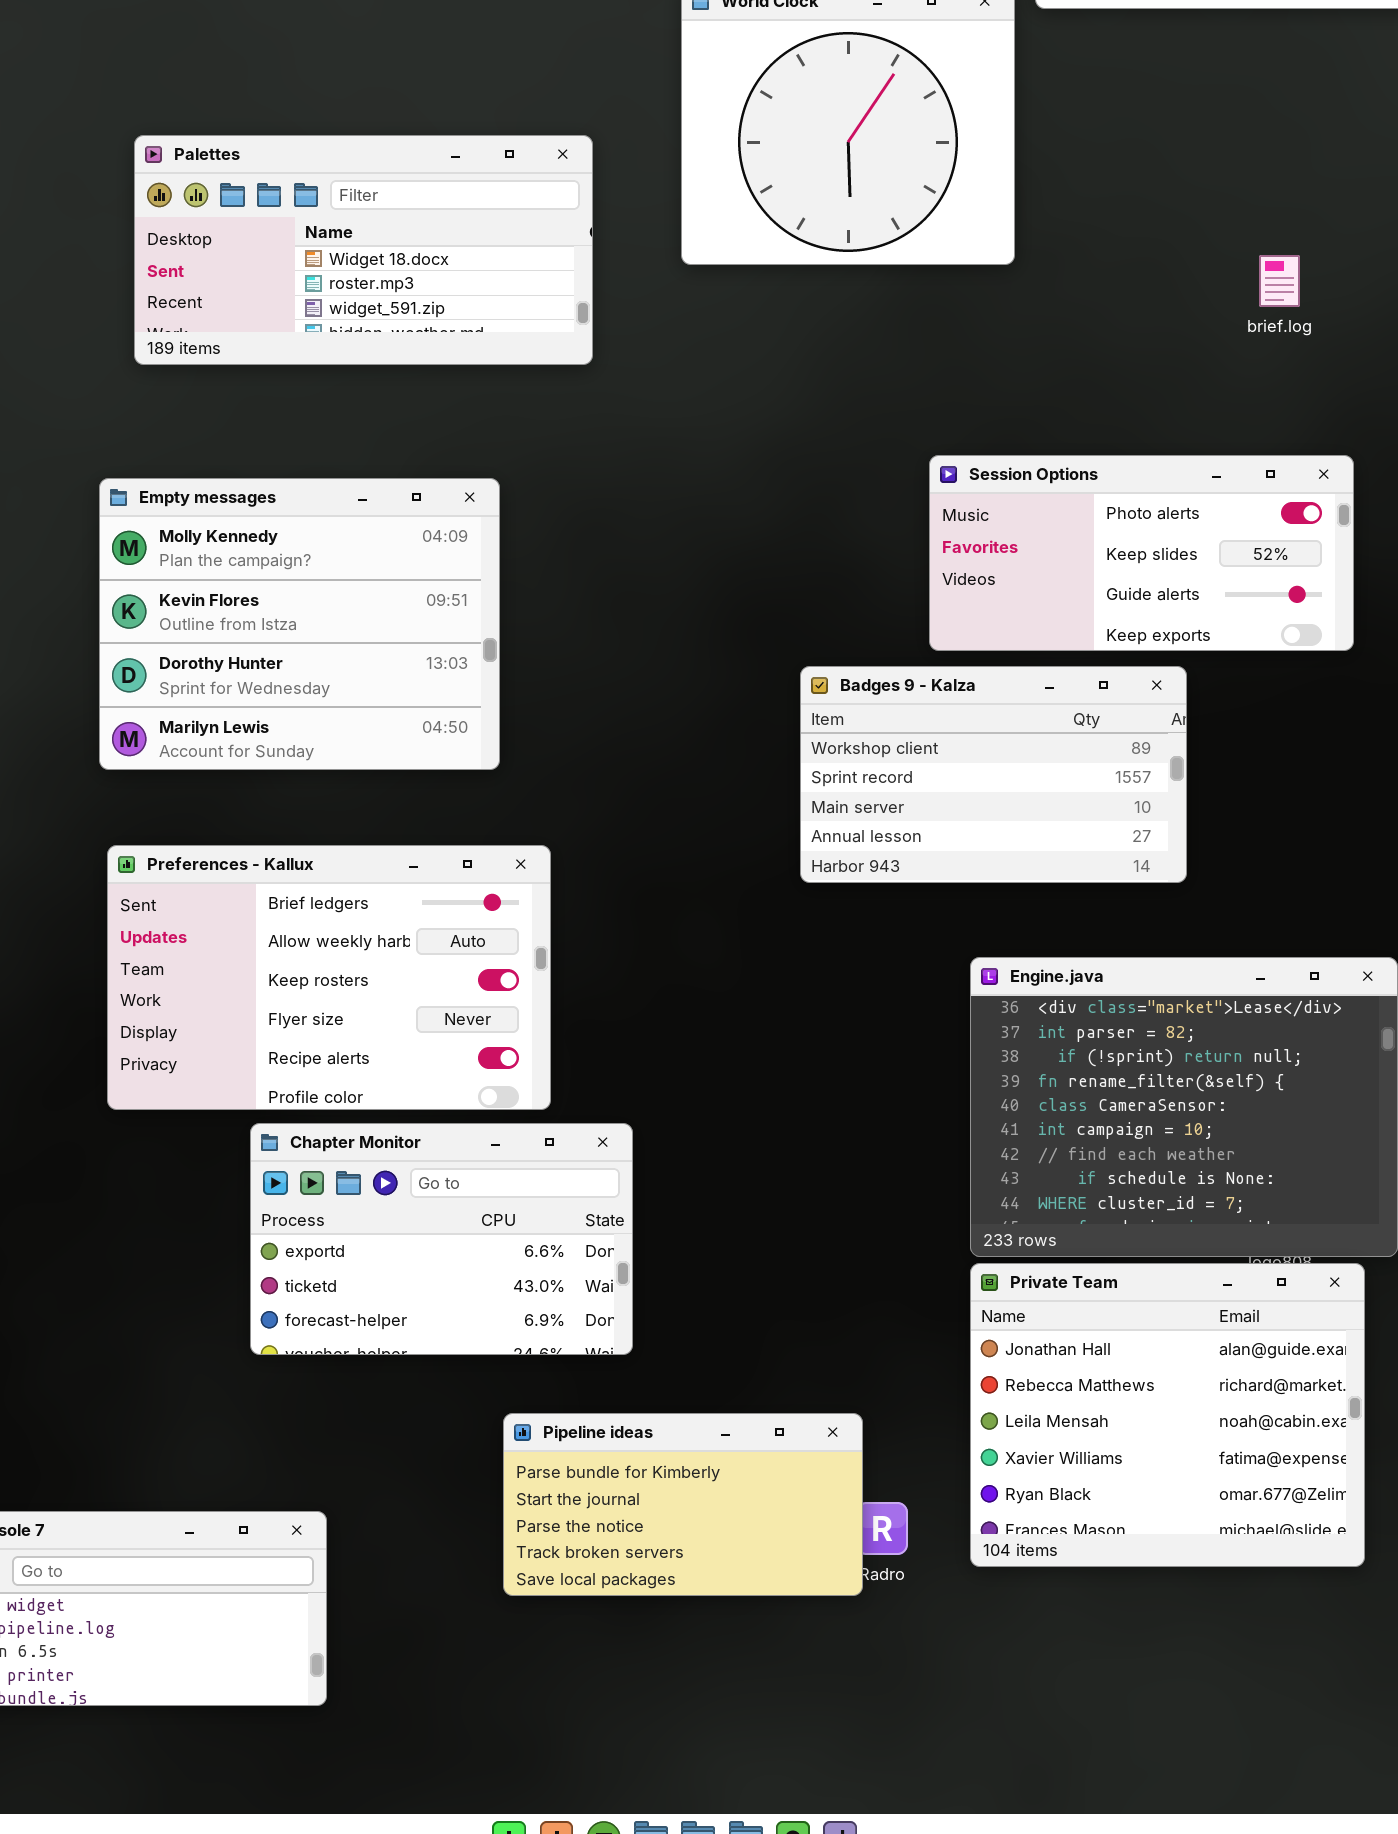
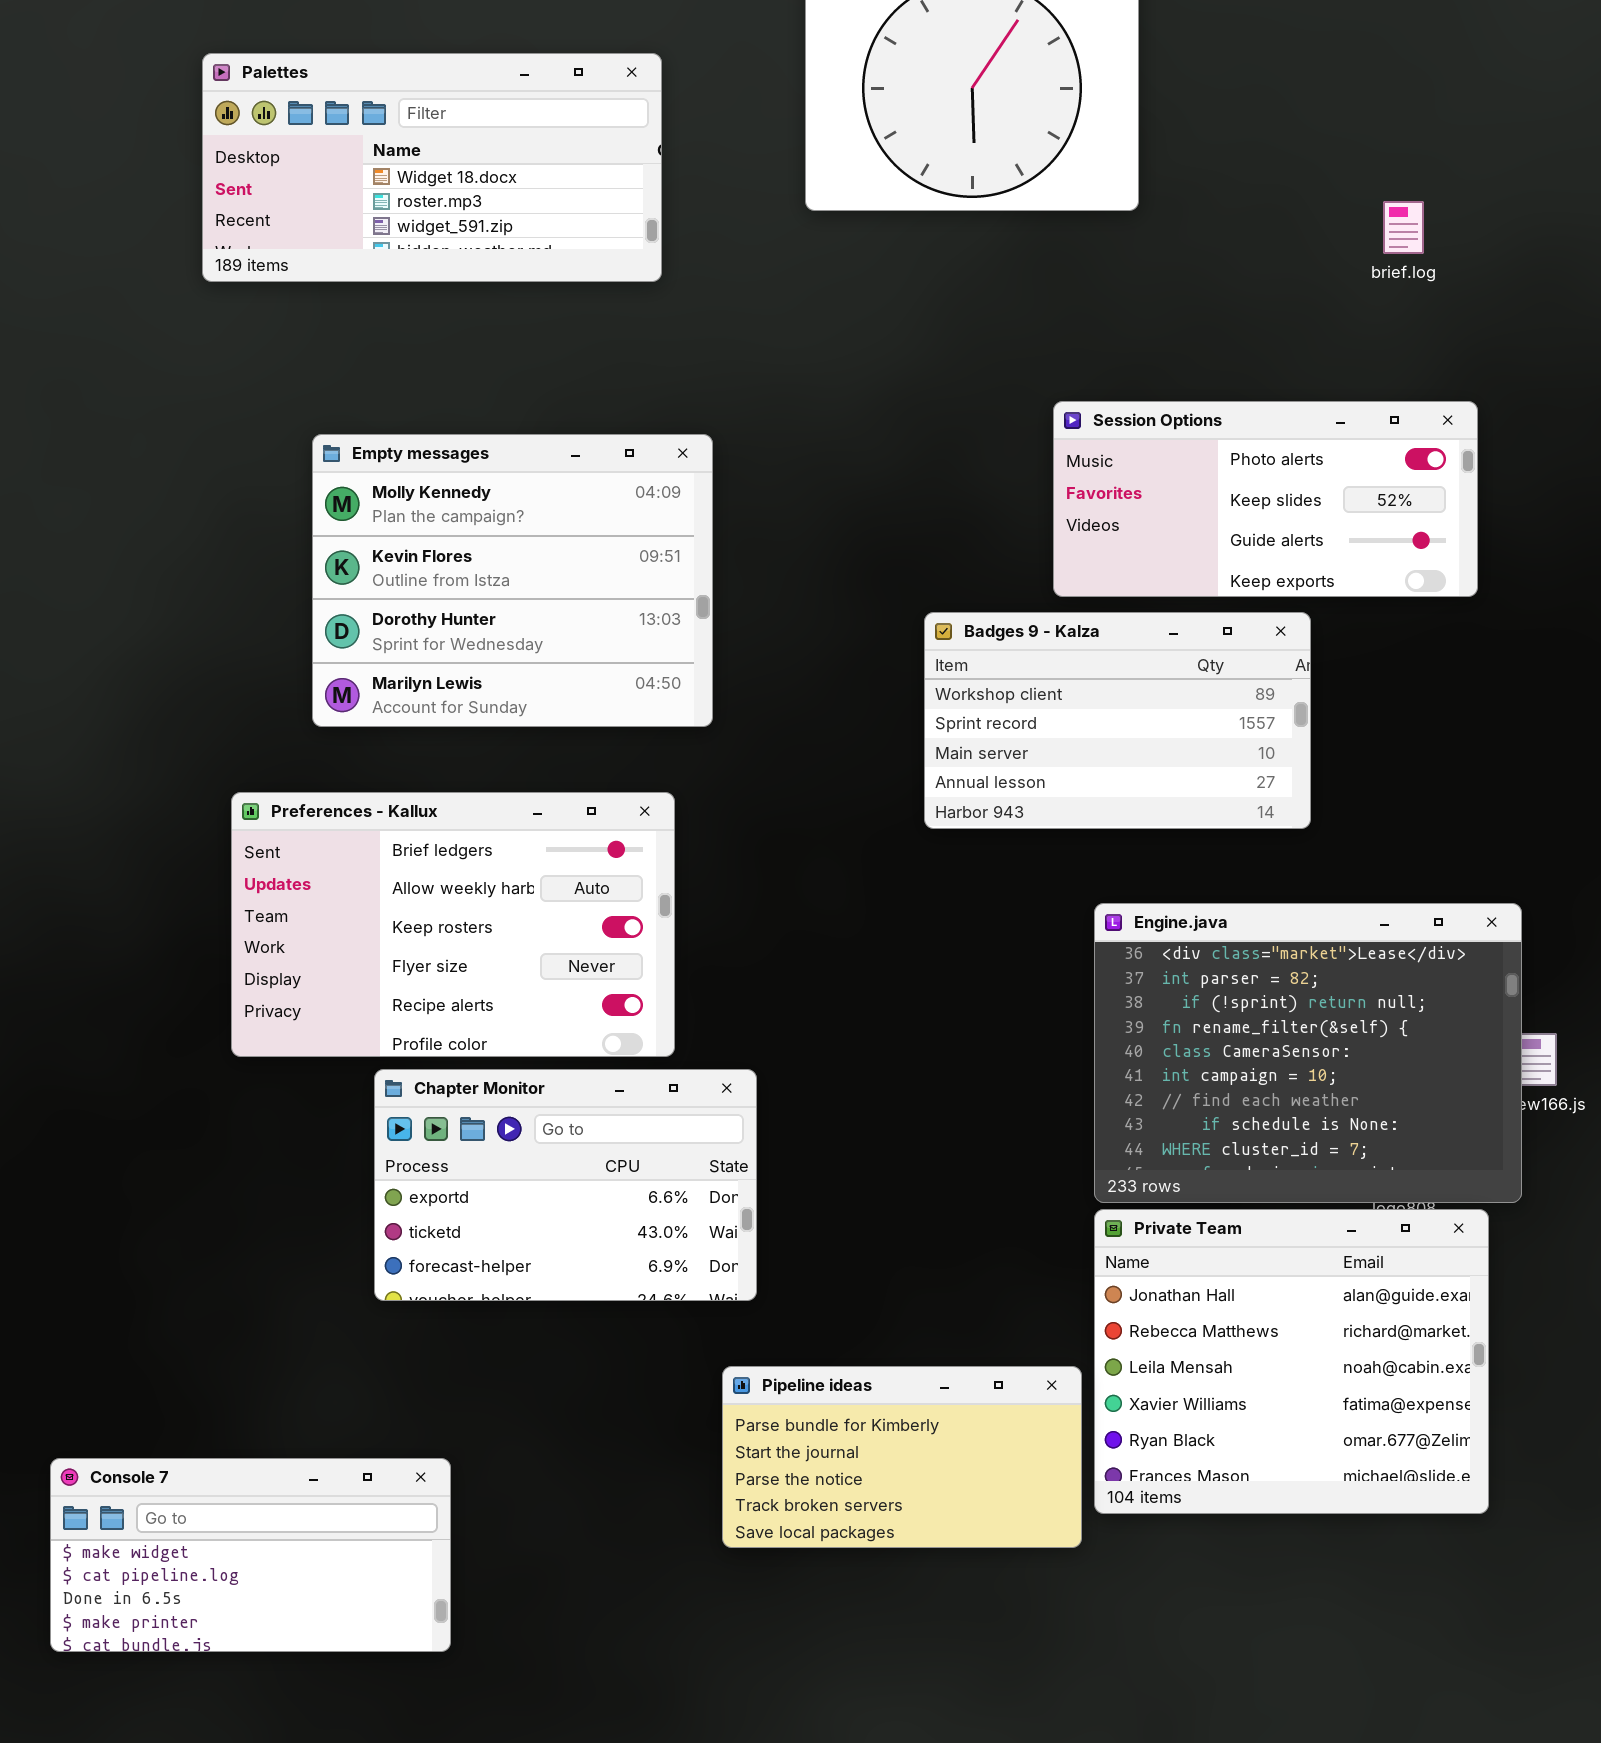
Palettes: [134,135,593,365] -> [202,53,662,282], moved
Empty messages: [99,478,500,770] -> [312,434,713,727], moved
Pipeline ideas: [503,1413,863,1596] -> [722,1366,1082,1548], moved

